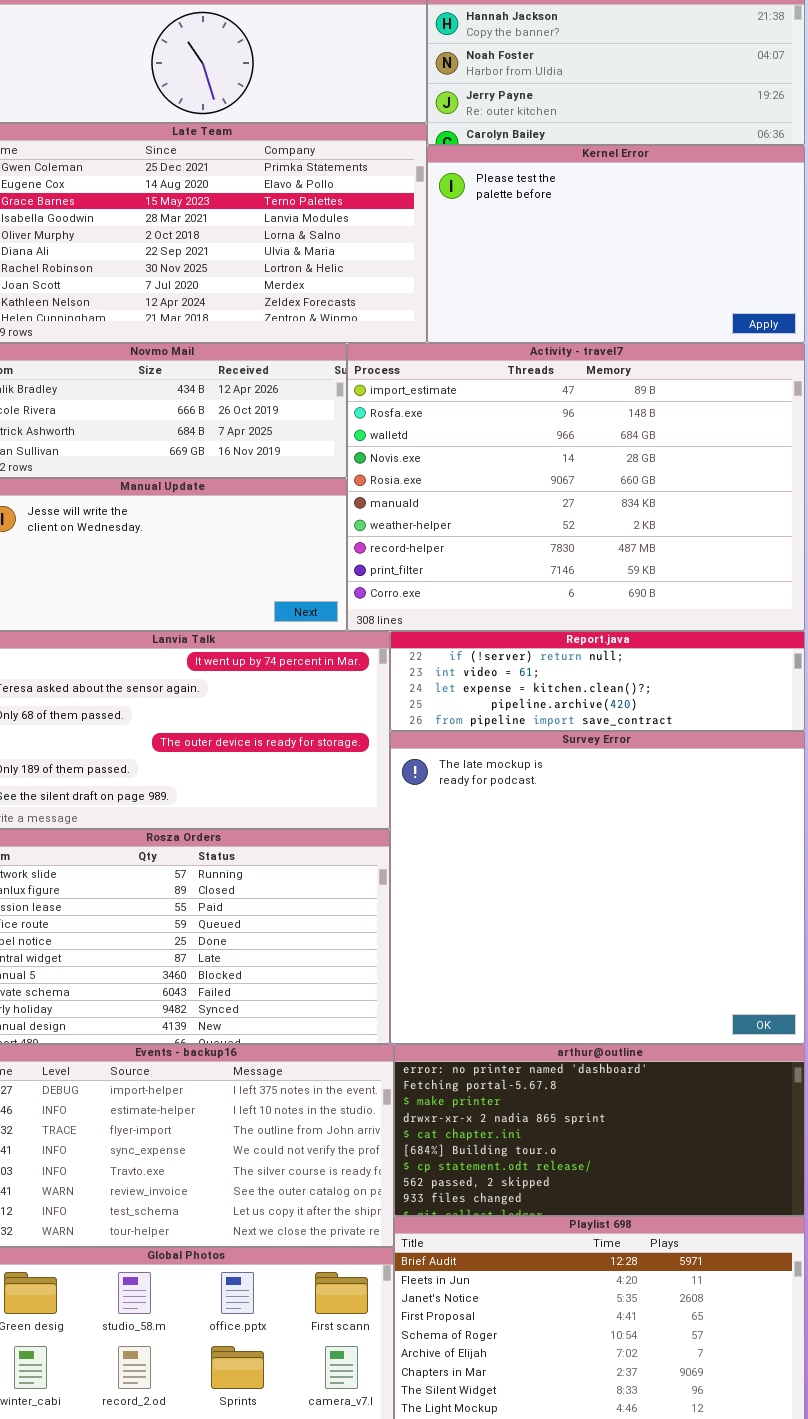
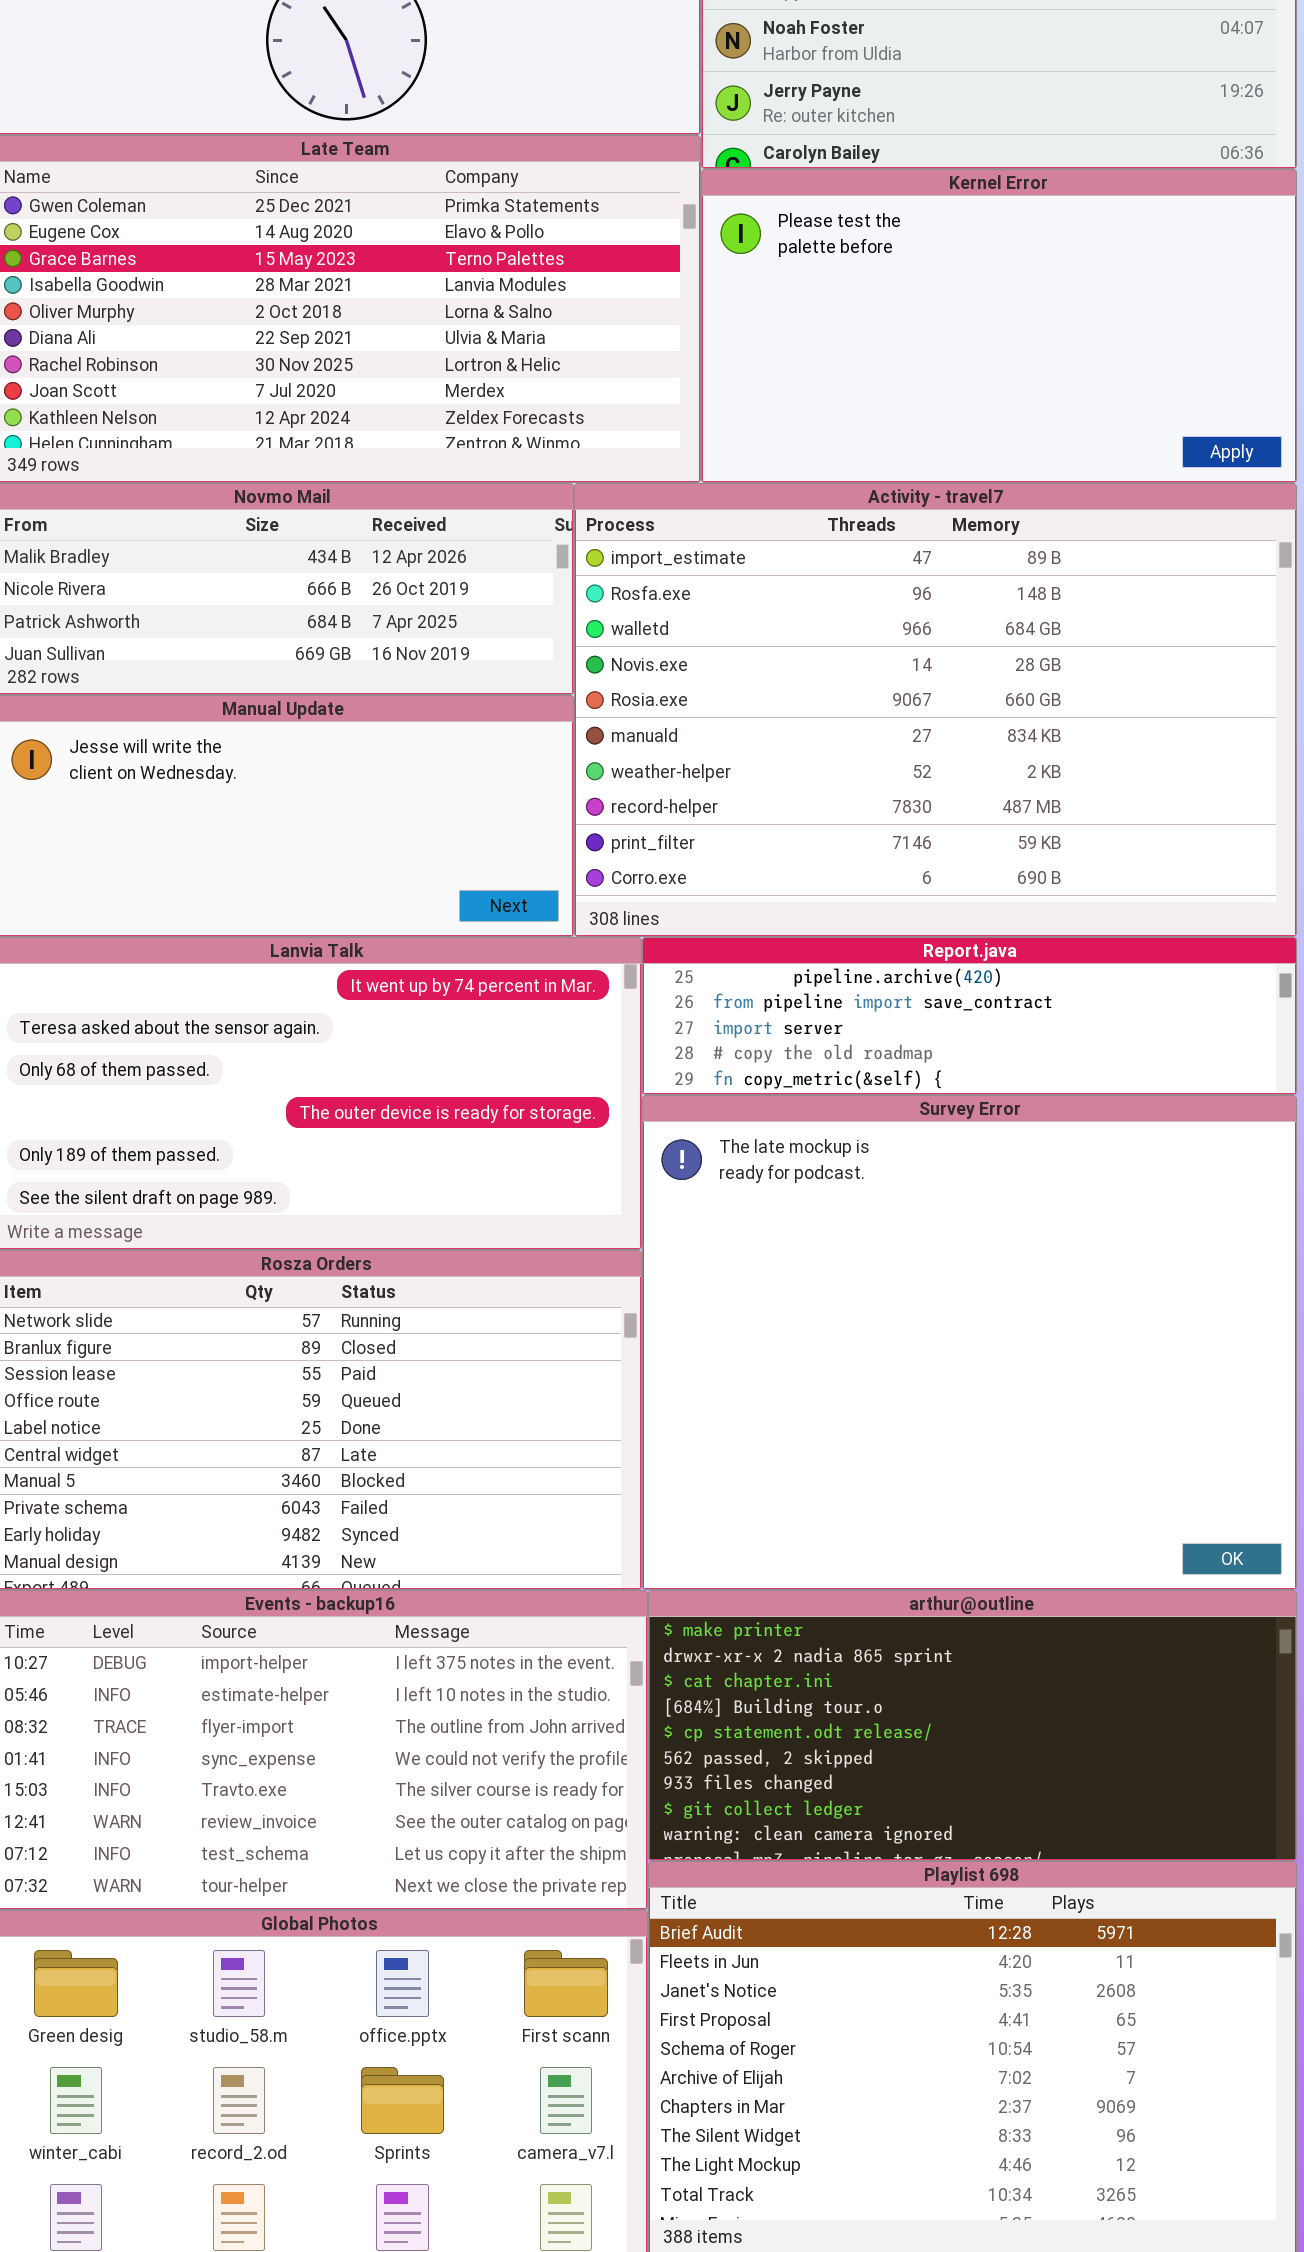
Report.java: [390,631,805,731] -> [642,937,1297,1095], scrolled down 3 rows
arthur@outline: [394,1044,805,1216] -> [648,1590,1297,1861], scrolled down 2 rows

